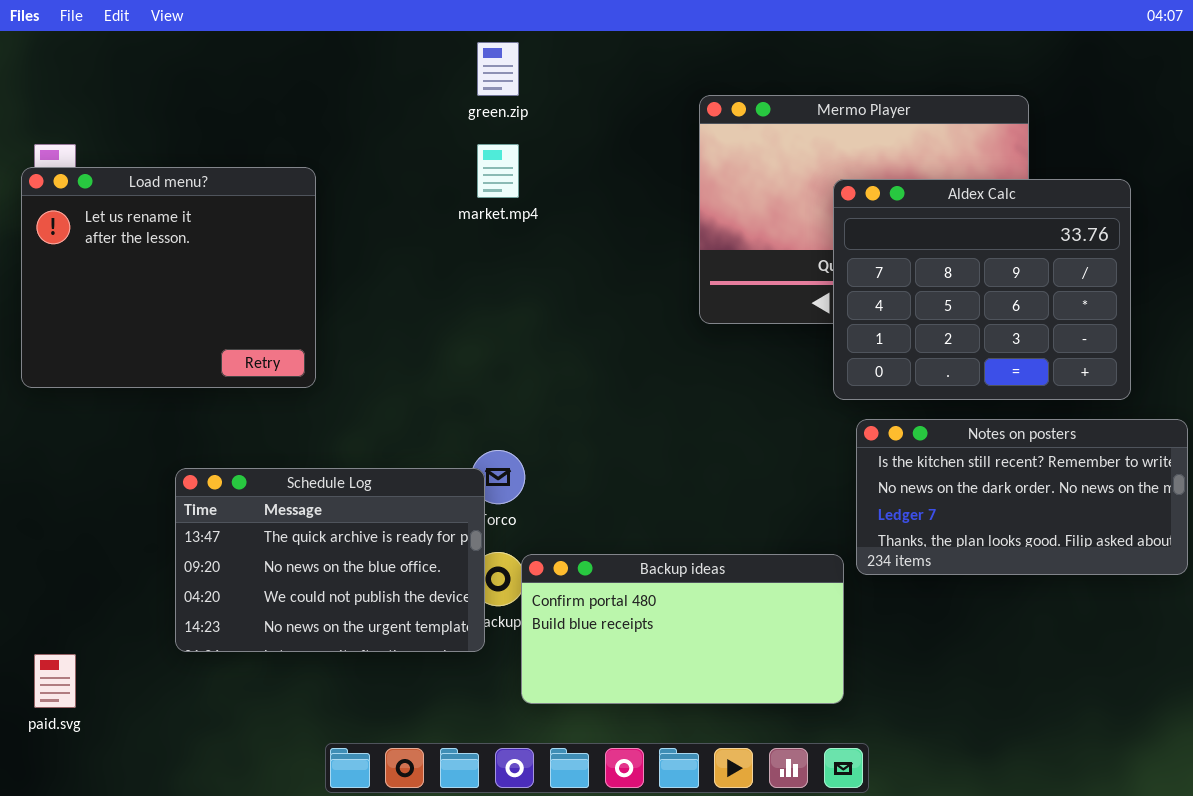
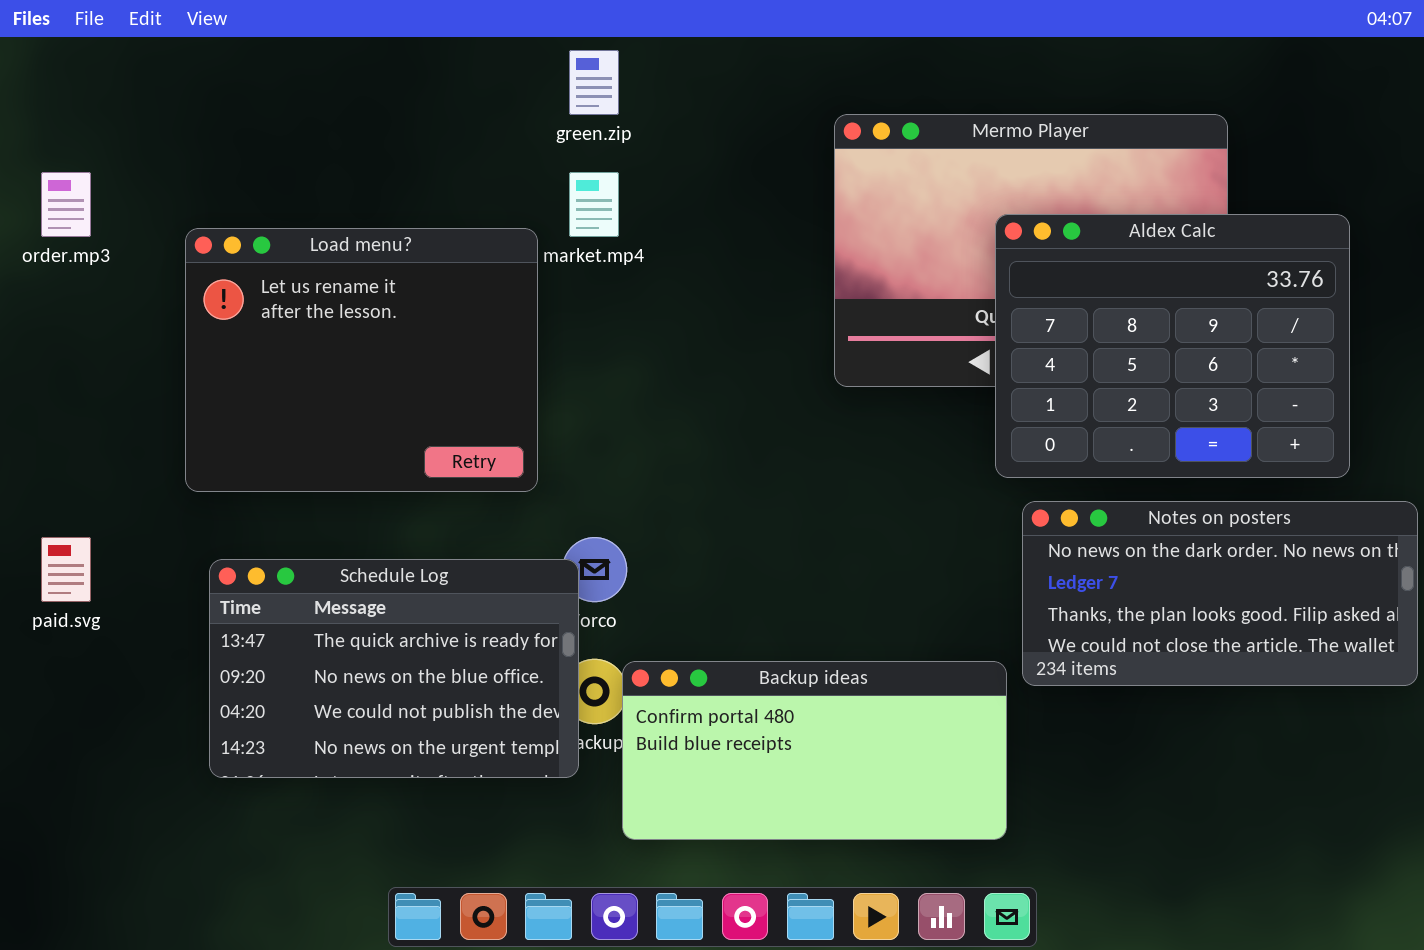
Load menu?: [21,167,316,388] -> [185,228,538,492], moved
Notes on posters: [856,419,1188,575] -> [1022,501,1418,686], scrolled down 1 row
paid.svg: [34,654,76,708] -> [41,537,91,602], moved

